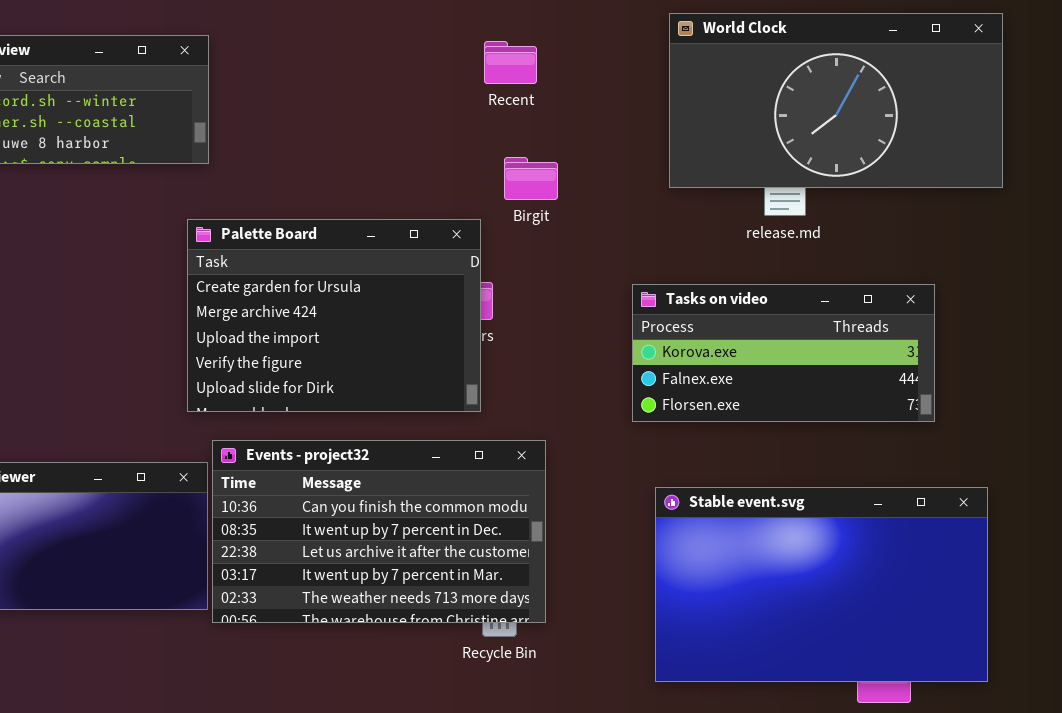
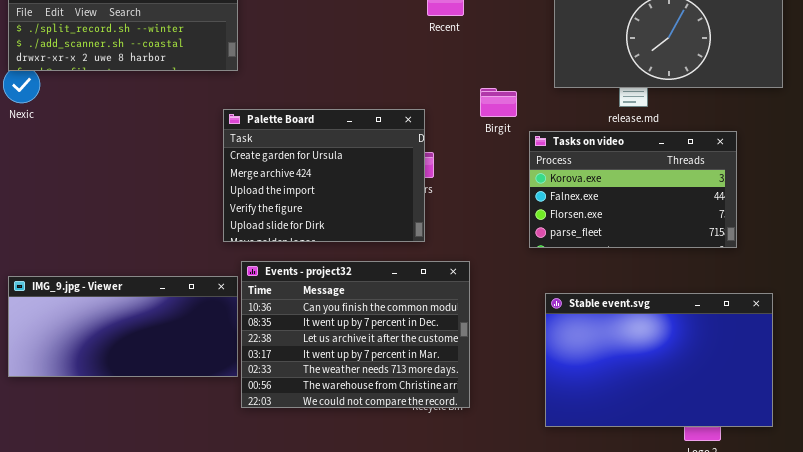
Birgit: [504,157,558,200] -> [480,88,517,117], moved
Tasks on video: [632,284,935,422] -> [529,131,737,248], resized
Events - project32: [212,440,546,623] -> [241,261,470,408], resized

